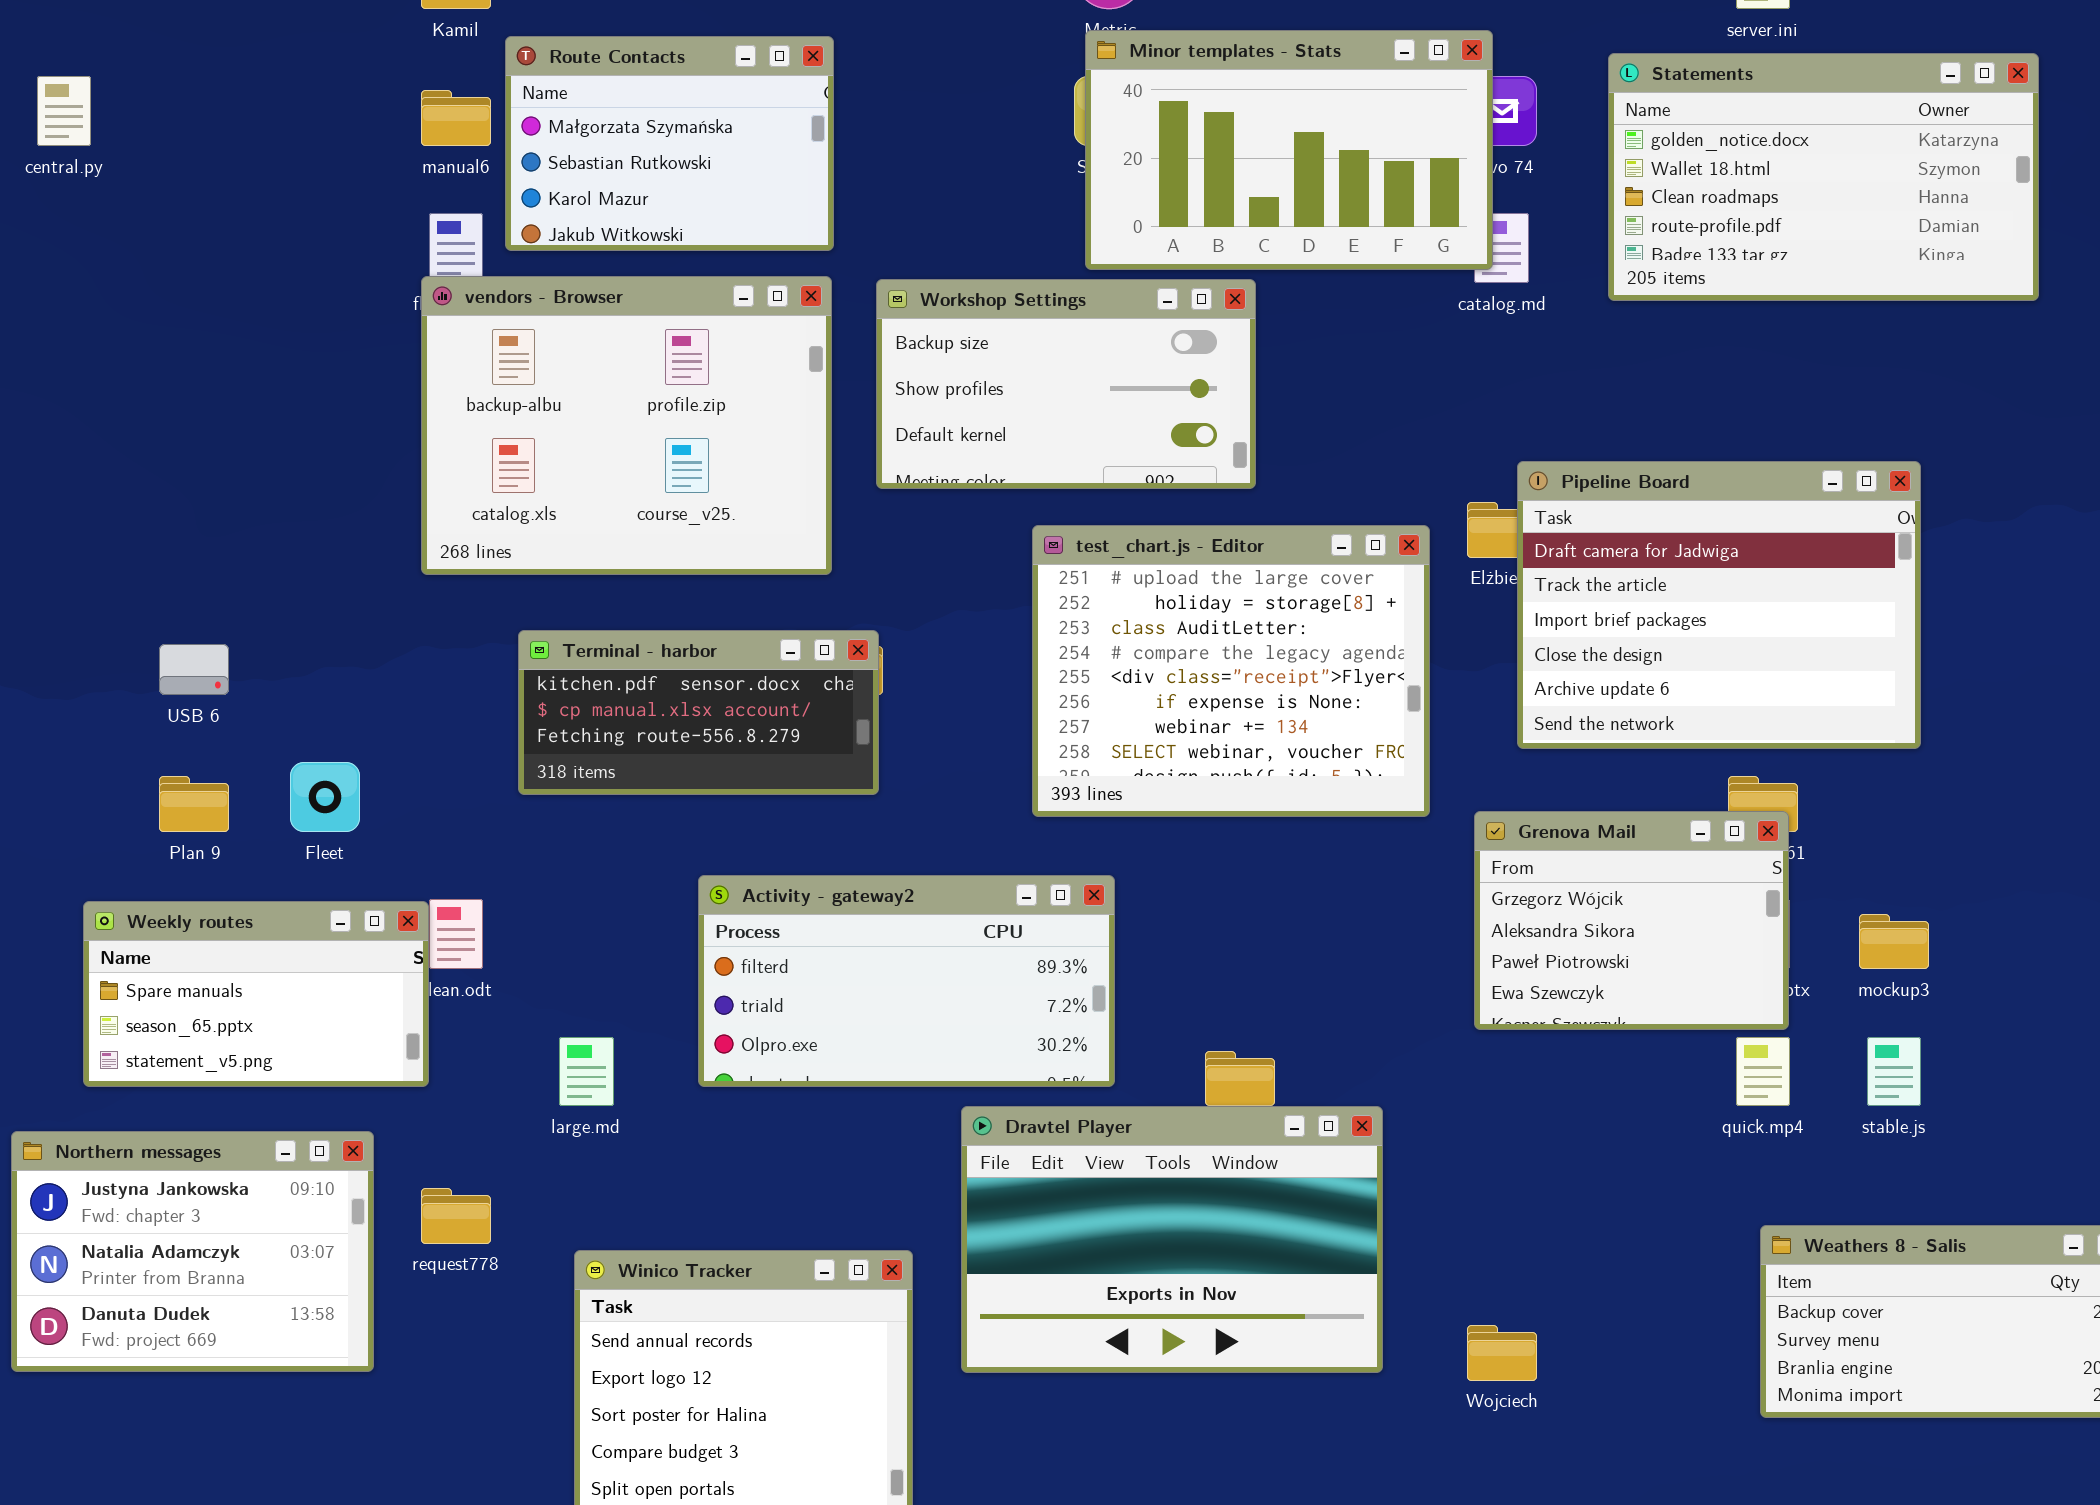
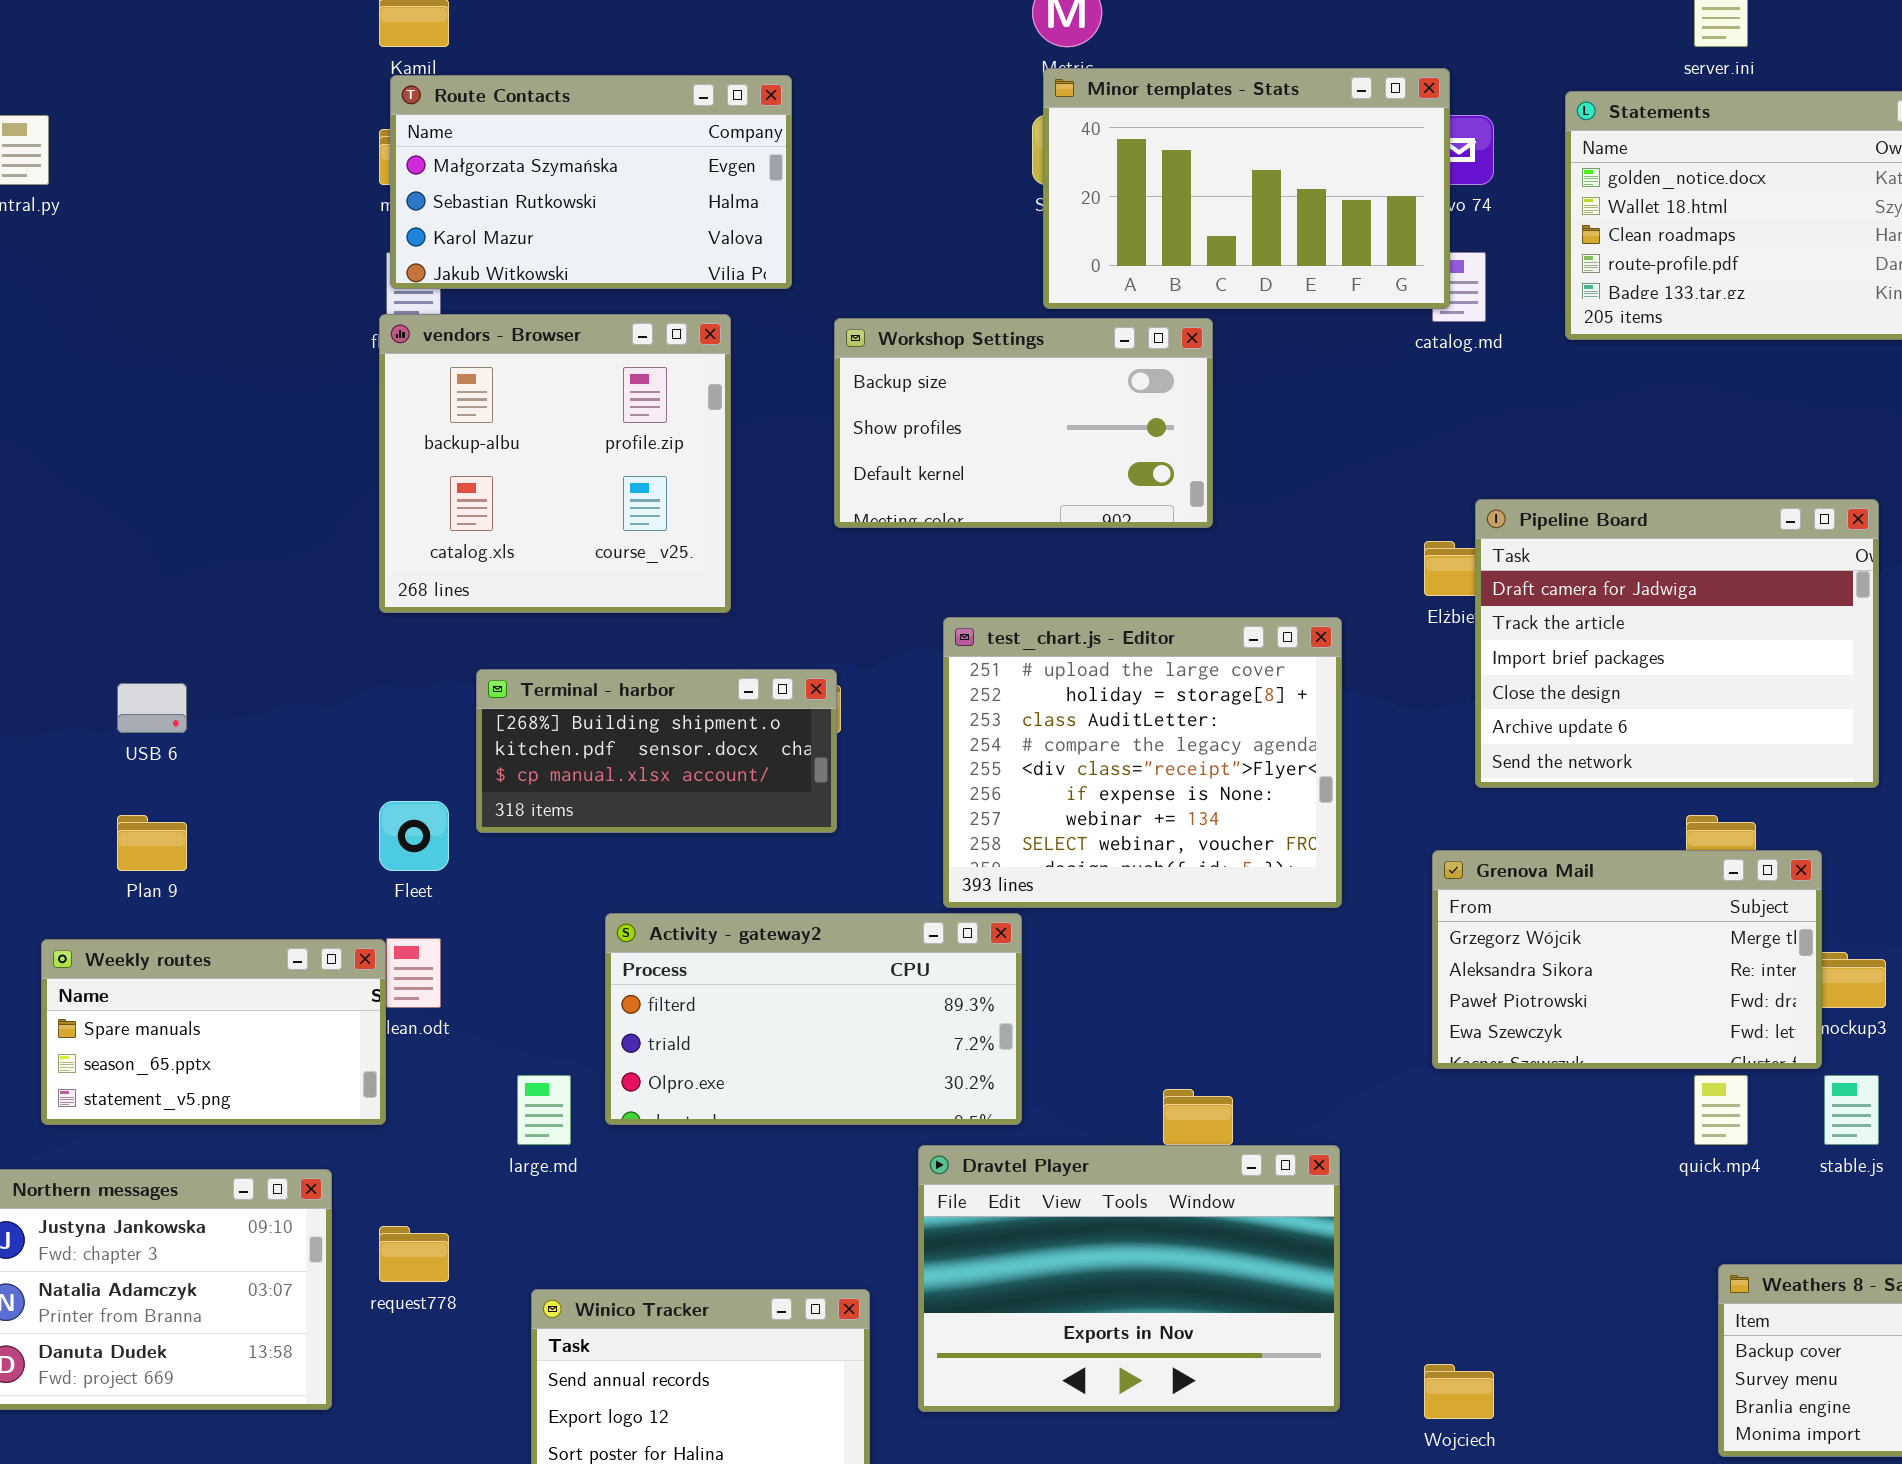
Route Contacts: [505,36,834,251] -> [390,75,792,289], resized
vendors - Browser: [421,276,832,575] -> [379,314,731,613], resized
test_chart.js - Editor: [1032,525,1430,817] -> [943,617,1342,908], moved
Terminal - harbor: [518,630,879,795] -> [476,669,837,833], scrolled up 1 row
Fleet: [290,762,360,832] -> [379,801,449,871], moved
Grenova Mail: [1474,811,1789,1030] -> [1432,850,1822,1069], resized
Activity - gateway2: [698,875,1115,1087] -> [605,913,1022,1125], moved

